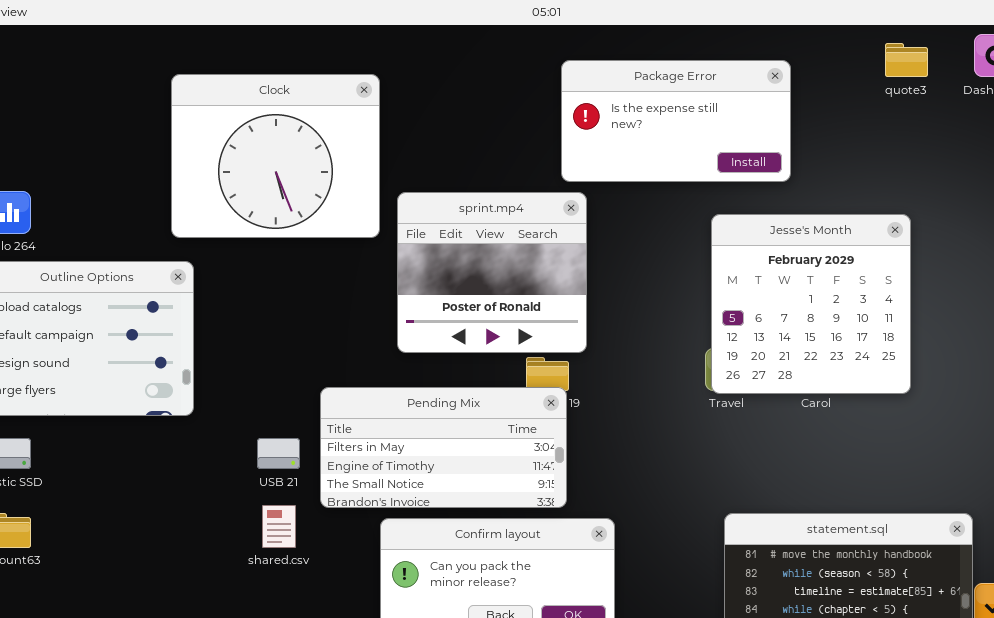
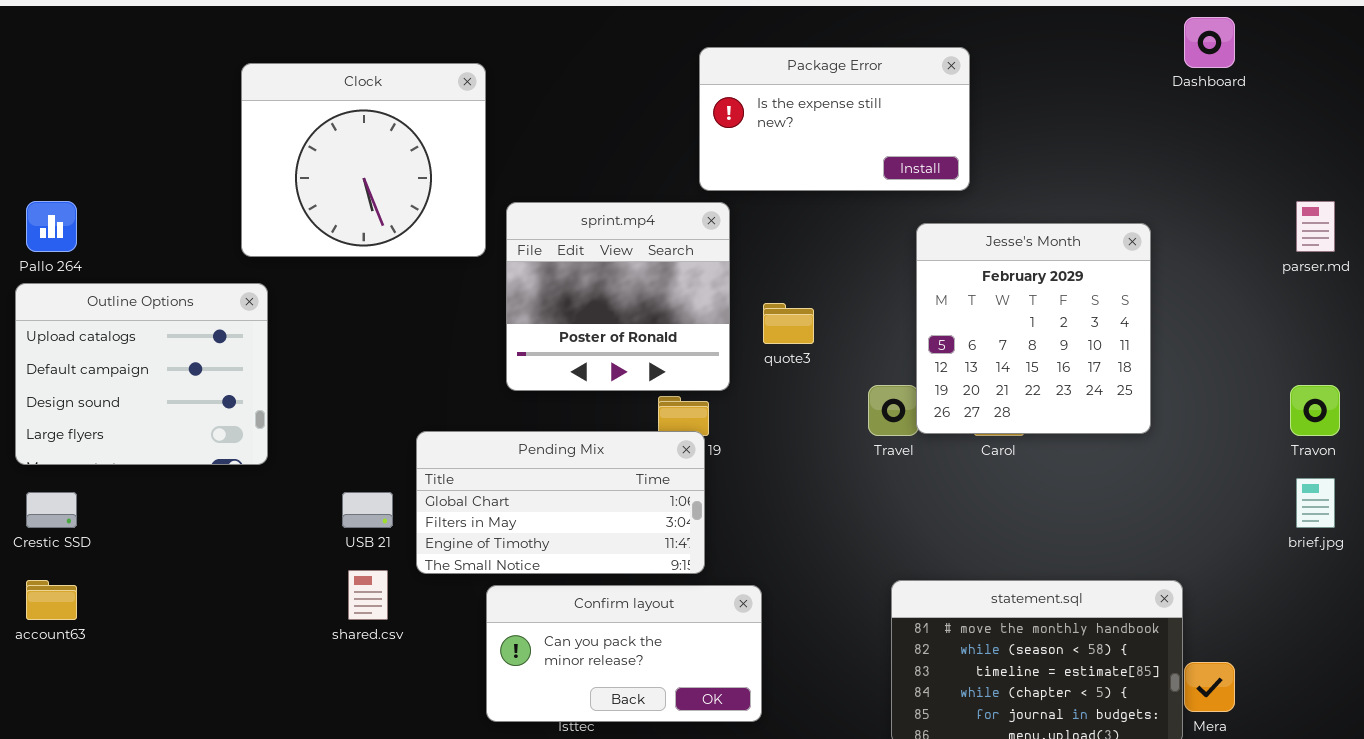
quote3: [885,43,928,77] -> [763,303,814,344], moved
Jesse's Month: [711,214,911,394] -> [916,223,1151,434], moved
Pending Mix: [320,387,567,508] -> [416,431,705,574], scrolled up 1 row

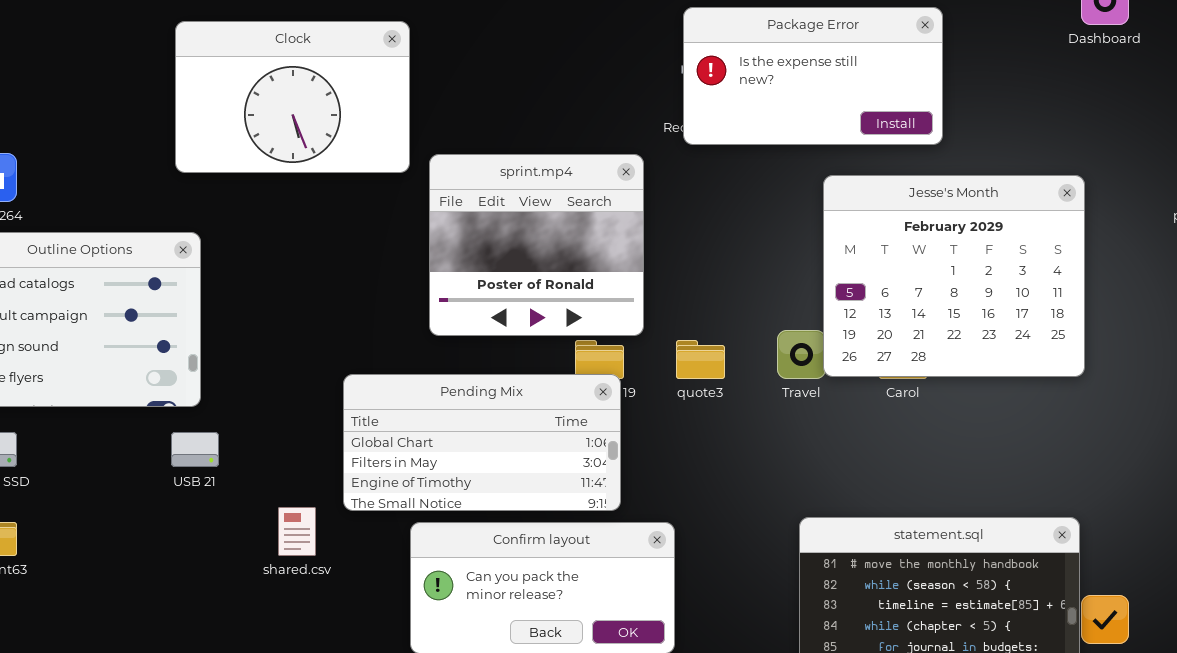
Package Error: [699,47,970,191] -> [683,7,943,145], moved
Clock: [241,63,486,257] -> [175,21,410,173], resized
Jesse's Month: [916,223,1151,434] -> [823,175,1085,377], resized
quote3: [763,303,814,344] -> [676,340,725,379], moved
USB 21: [342,492,393,528] -> [171,432,219,467], moved

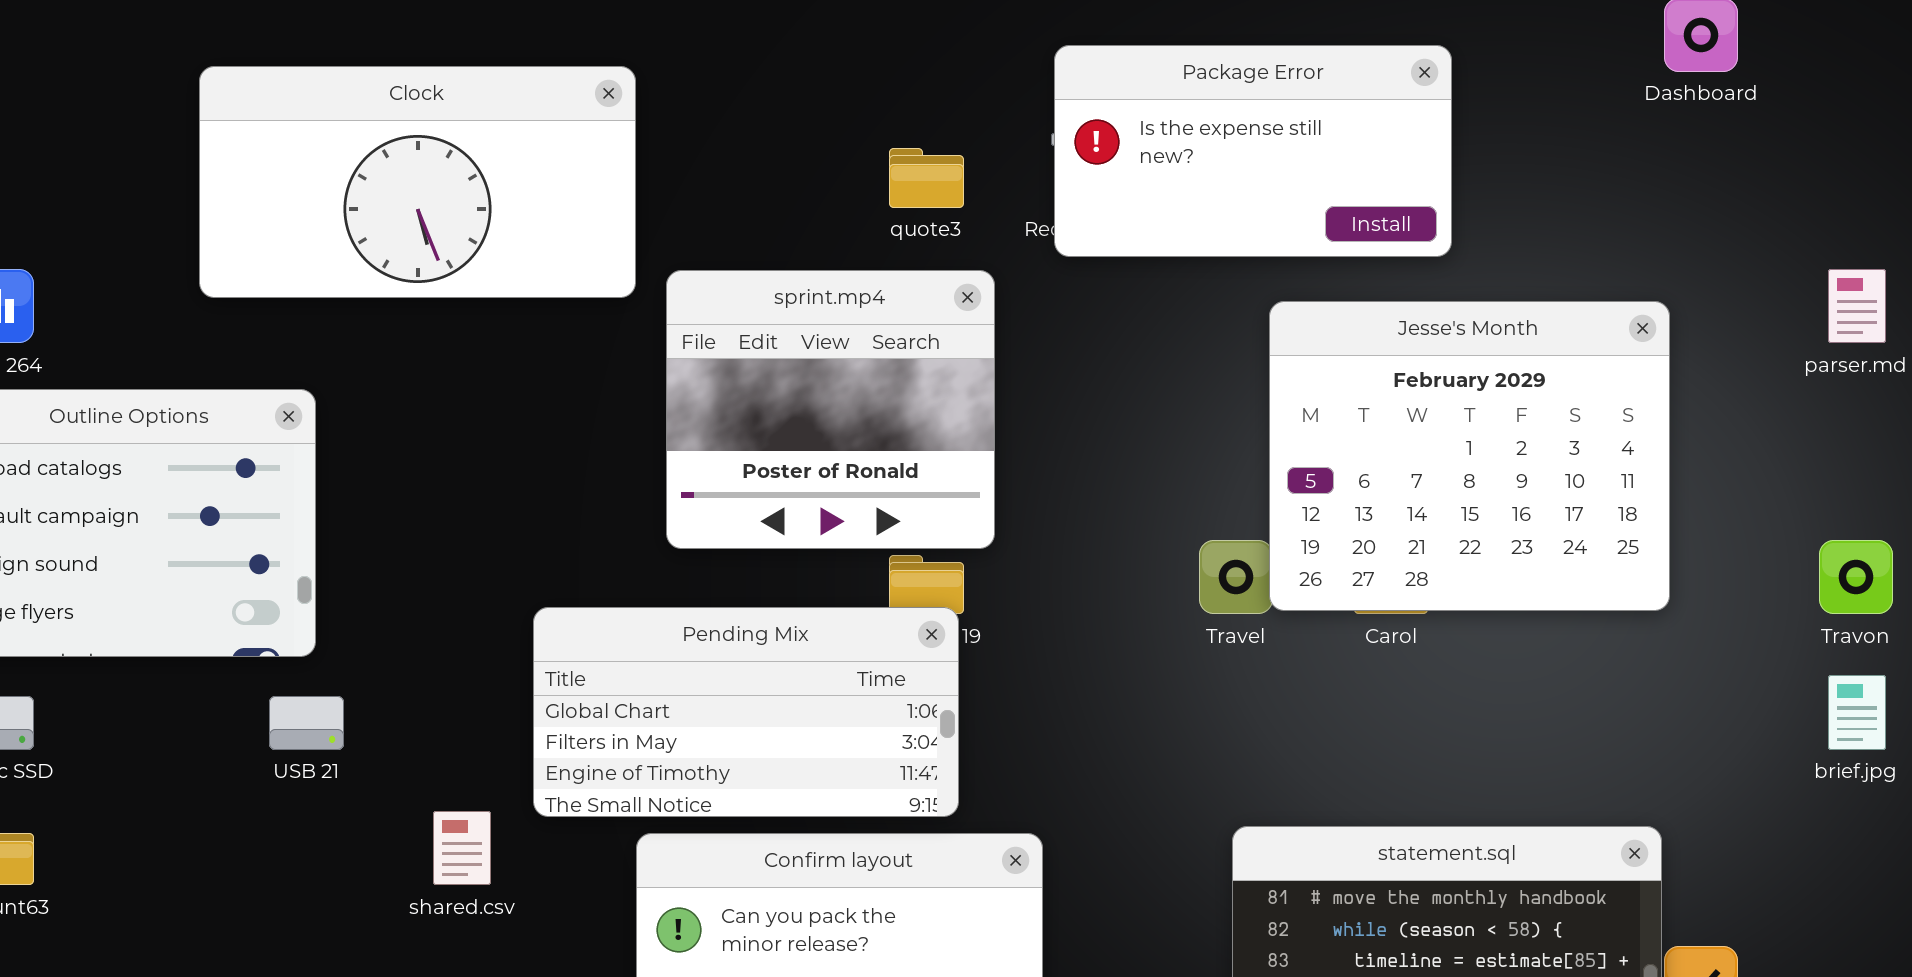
Clock: [175,21,410,173] -> [199,66,636,298], resized
quote3: [676,340,725,379] -> [889,148,964,208], moved

